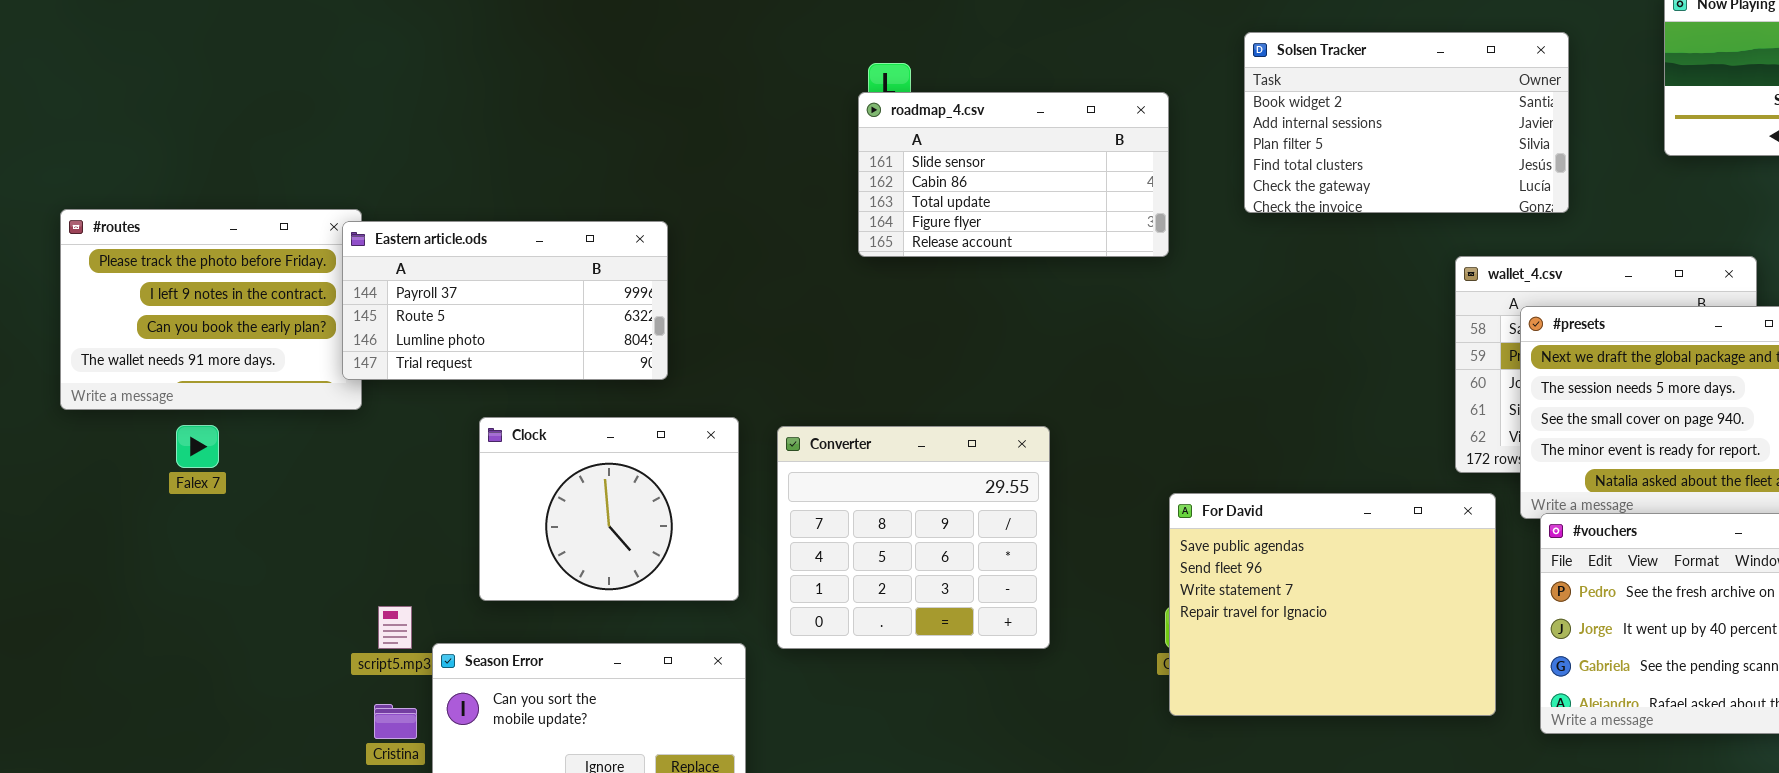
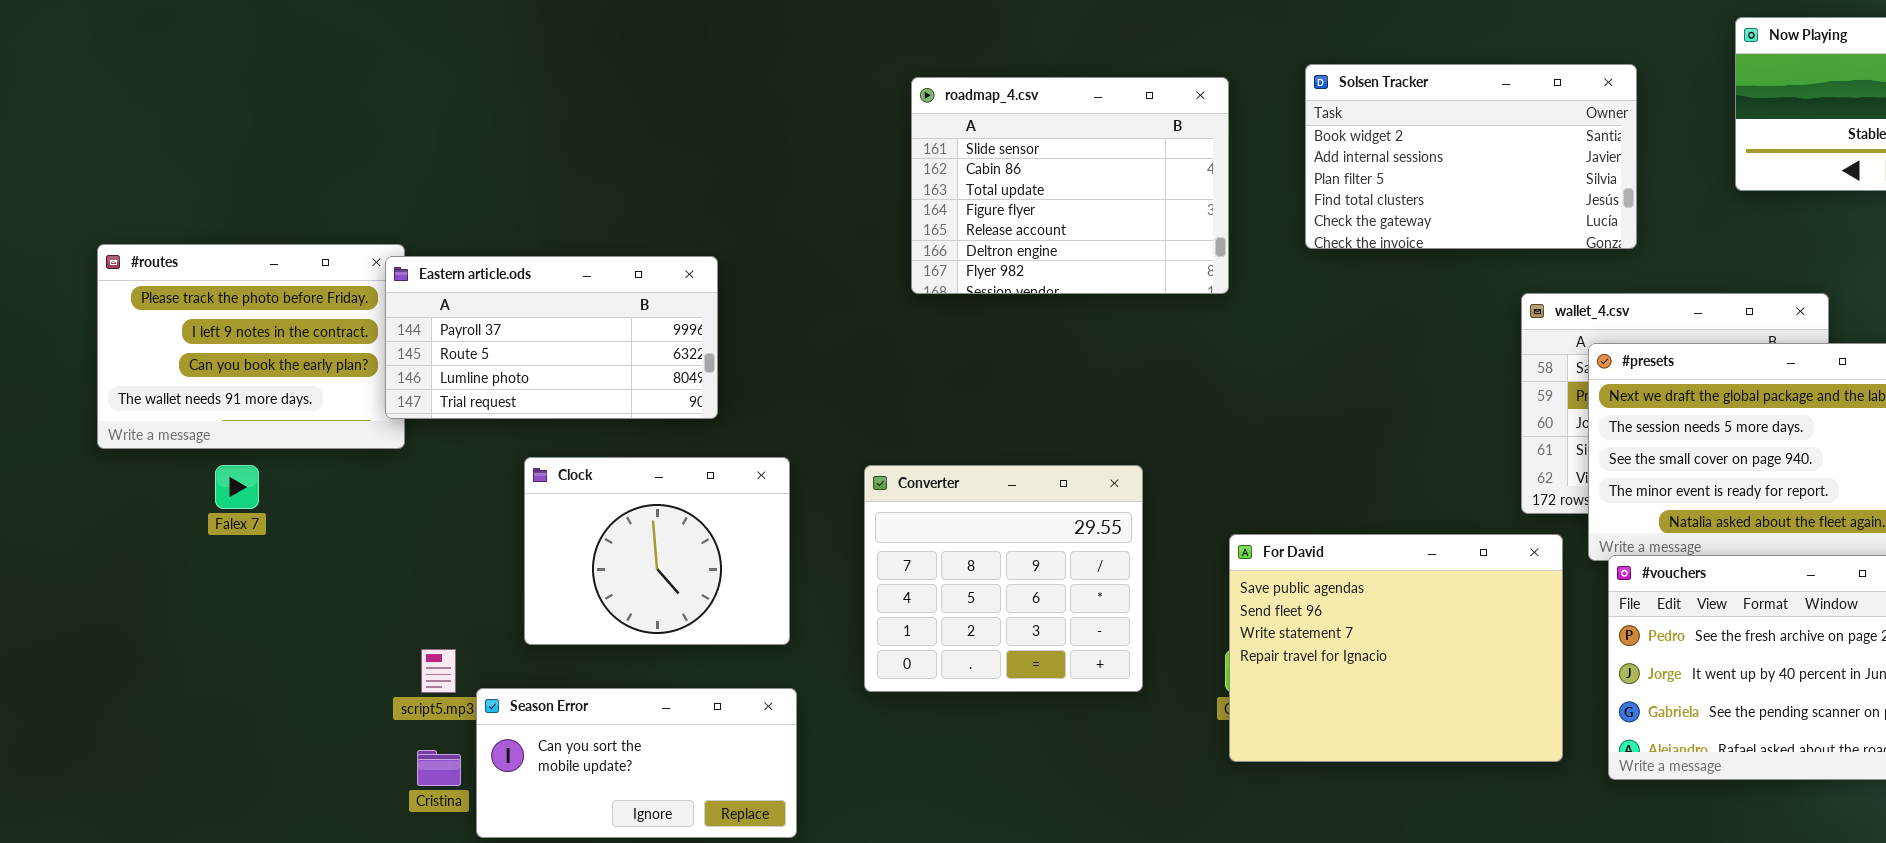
roadmap_4.csv: [858,92,1169,257] -> [911,77,1229,294], resized
Converter: [777,426,1050,649] -> [864,465,1143,692], moved

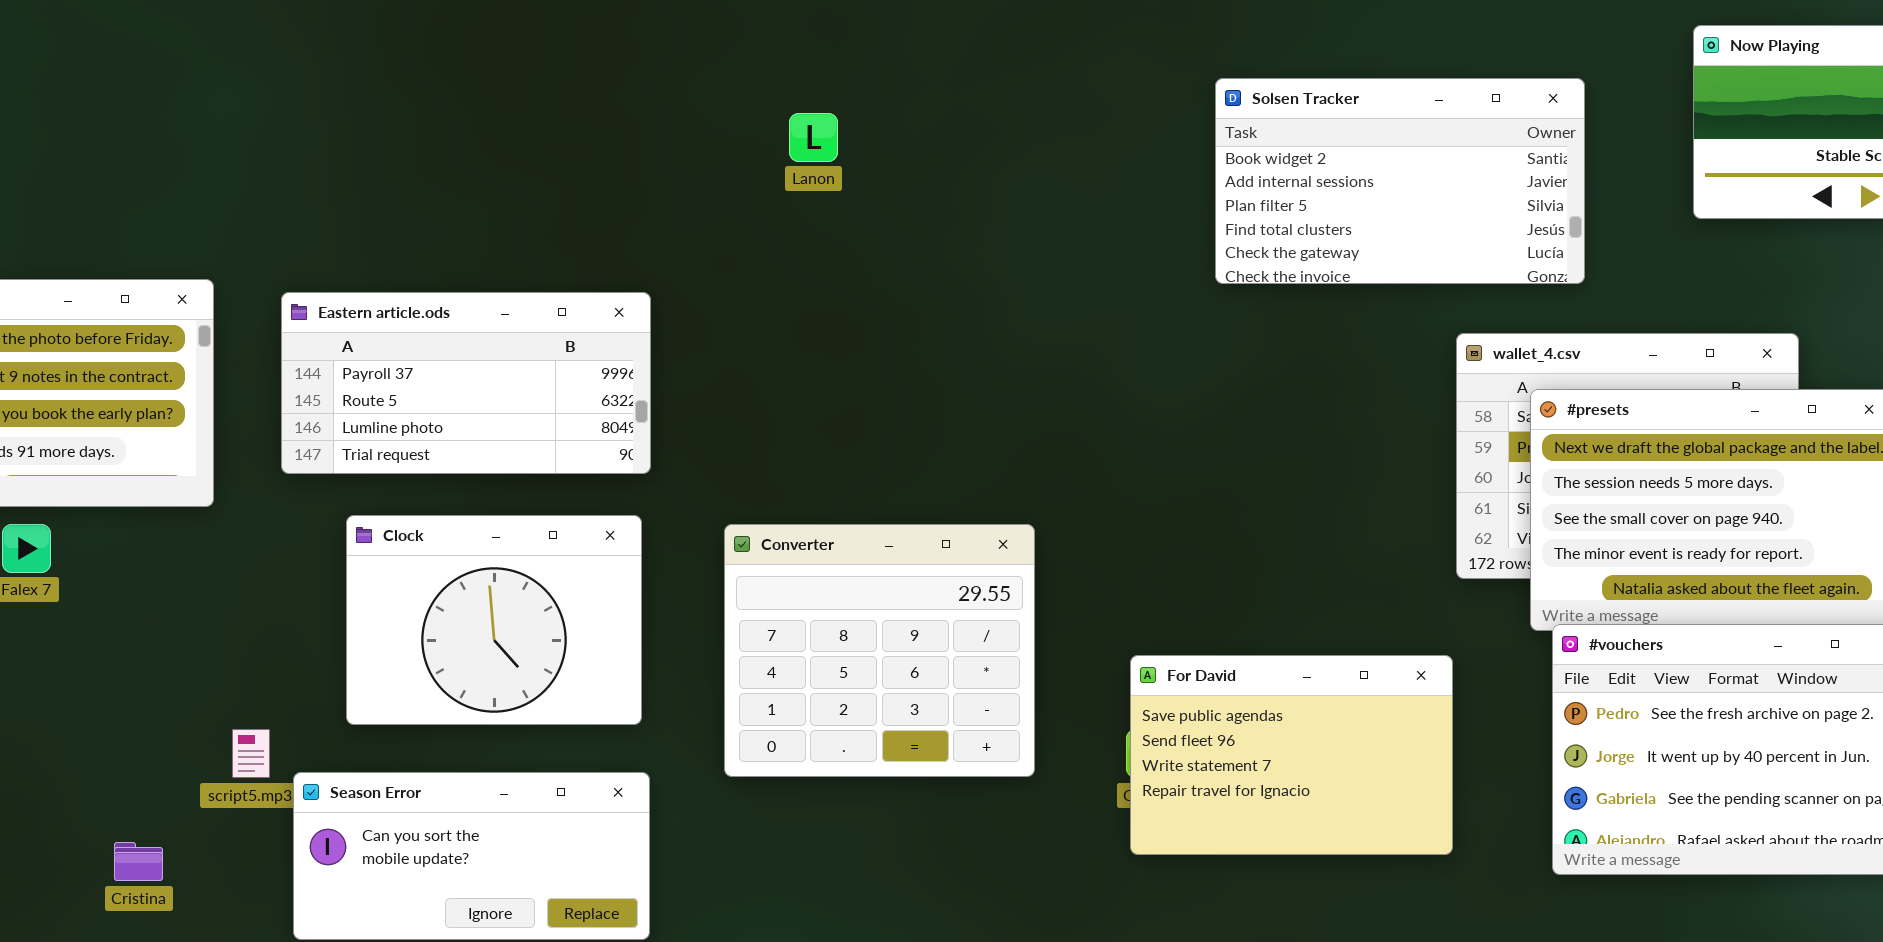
roadmap_4.csv: [911,77,1229,294] -> none, closed
Eastern article.ods: [385,256,718,419] -> [281,292,651,474], moved
For David: [1229,534,1563,762] -> [1130,655,1453,855], resized
Cristina: [417,750,461,786] -> [114,842,163,881], moved

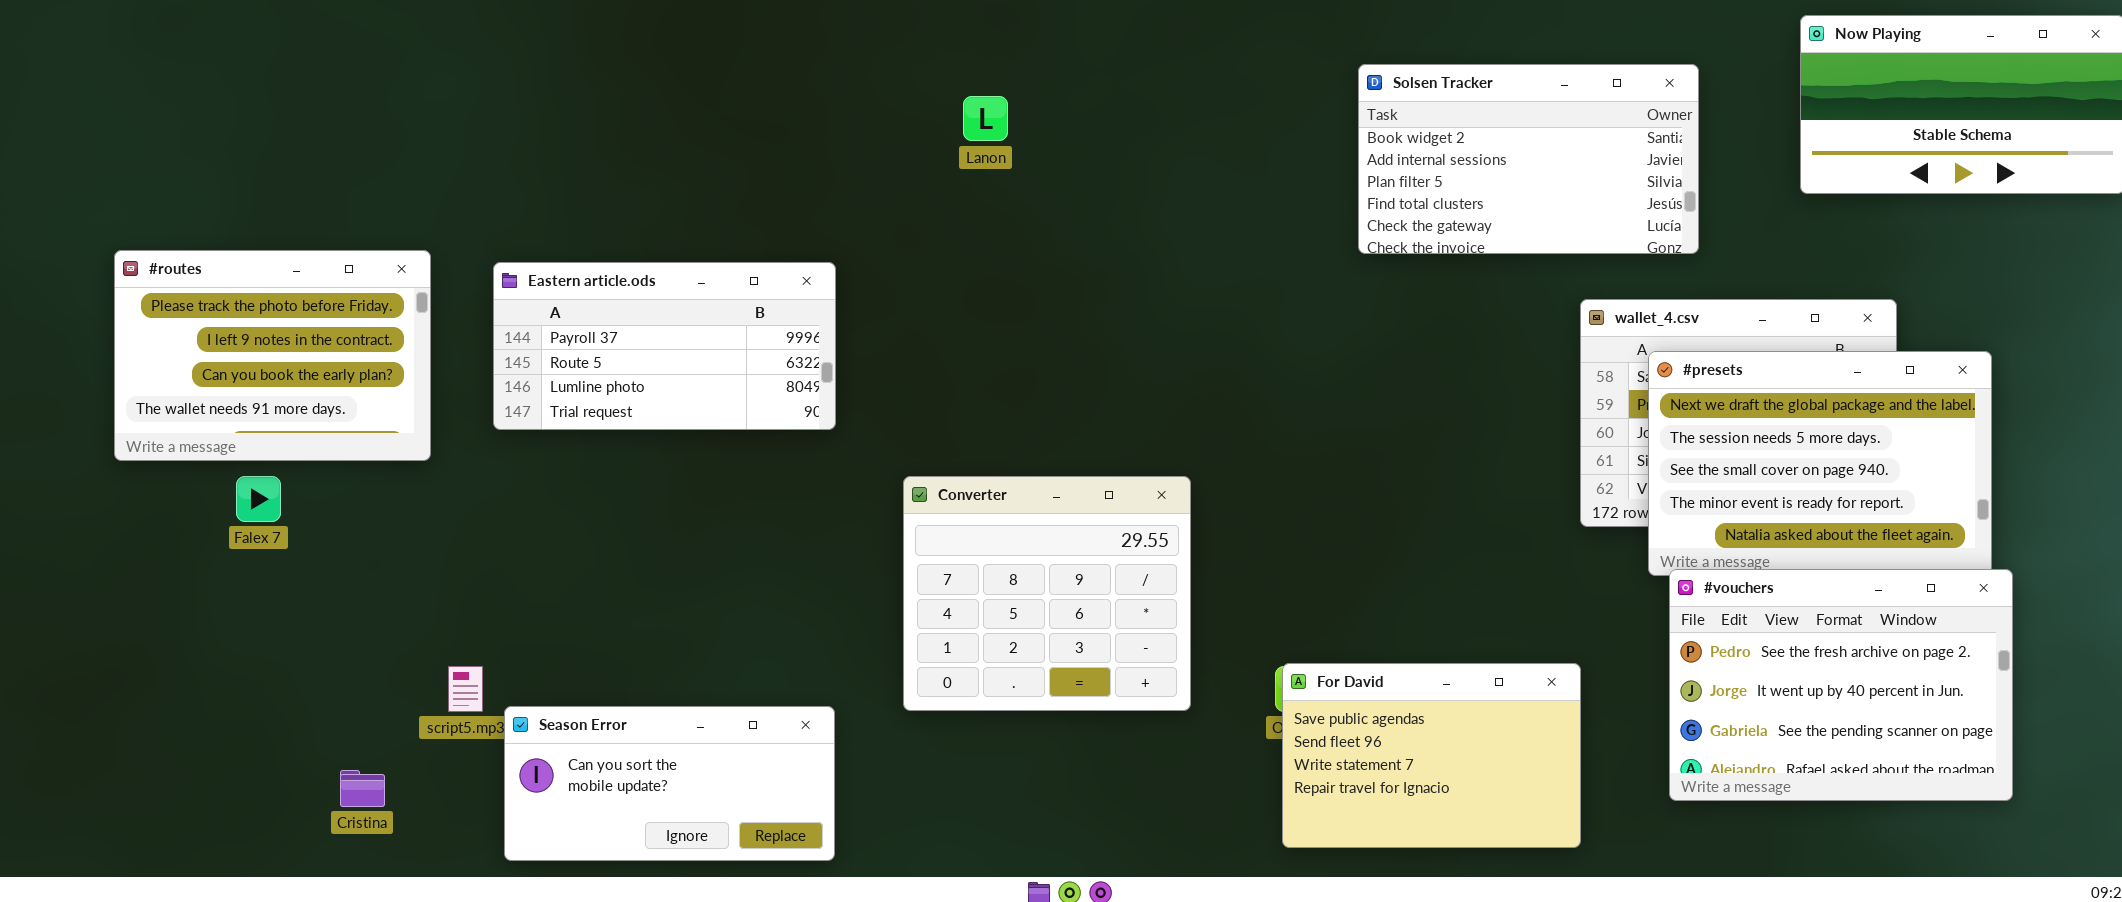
Clock: [346,515,642,725] -> none, closed
For David: [1130,655,1453,855] -> [1282,663,1581,848], moved

